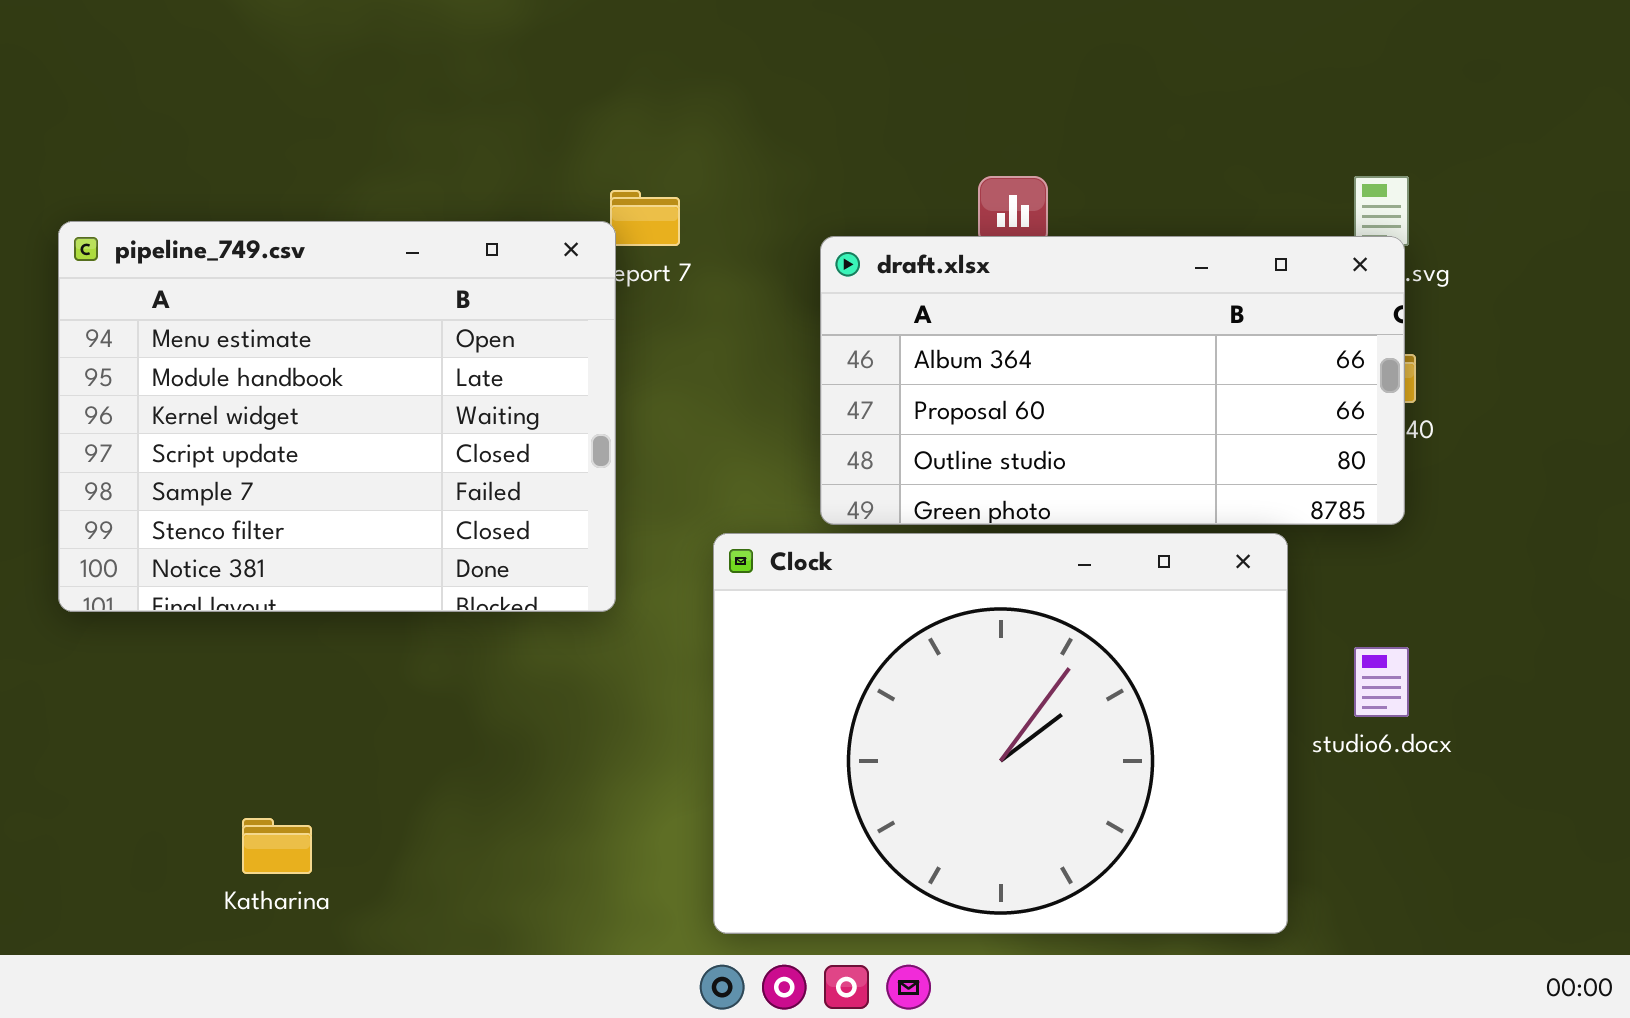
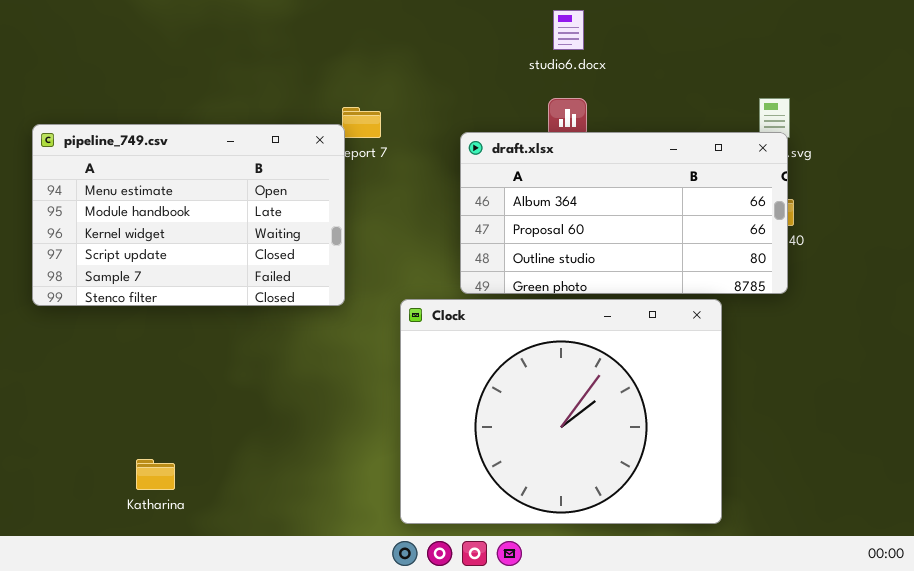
pipeline_749.csv: [58,221,616,612] -> [32,124,345,306], resized
studio6.docx: [1354,647,1409,717] -> [553,10,584,50], moved

